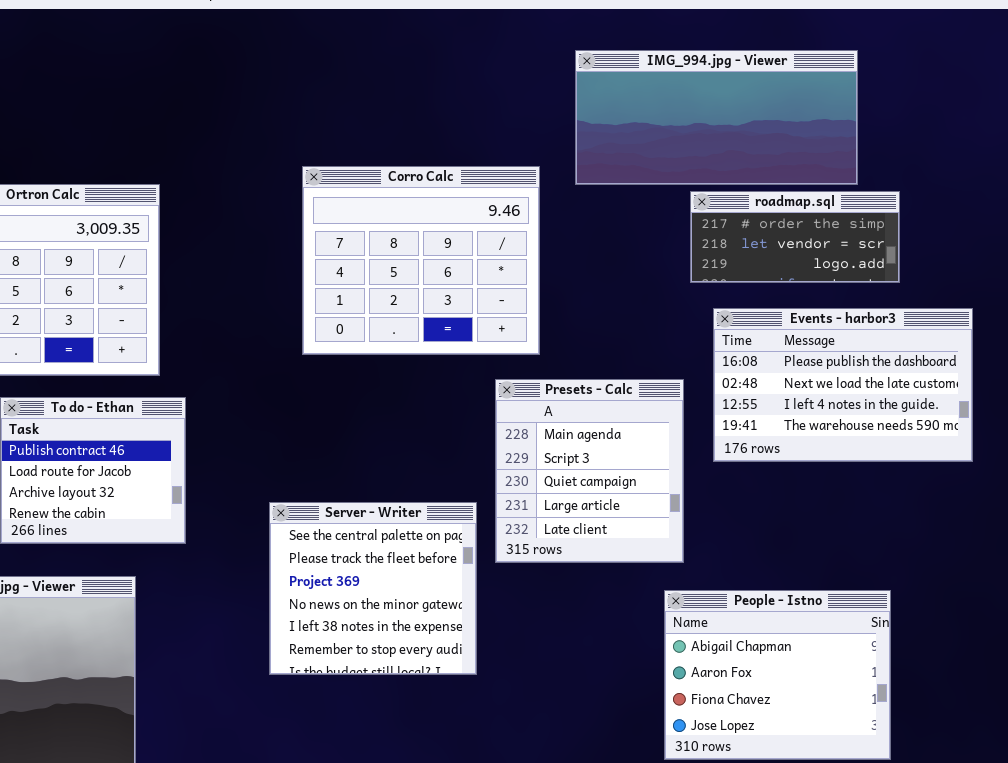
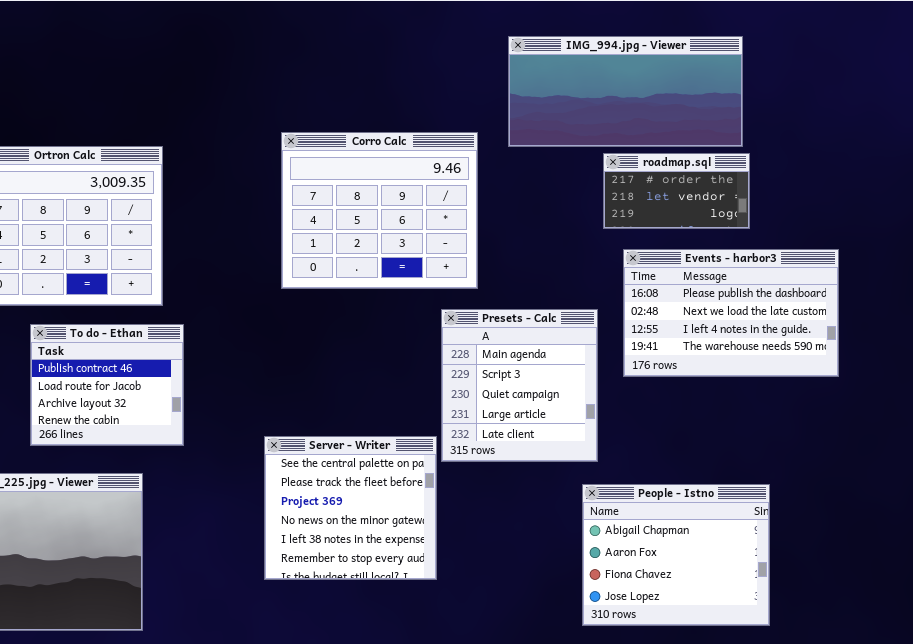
roadmap.sql: [690,191,900,283] -> [603,153,750,229], resized
Server - Writer: [269,502,477,675] -> [264,436,437,580], moved

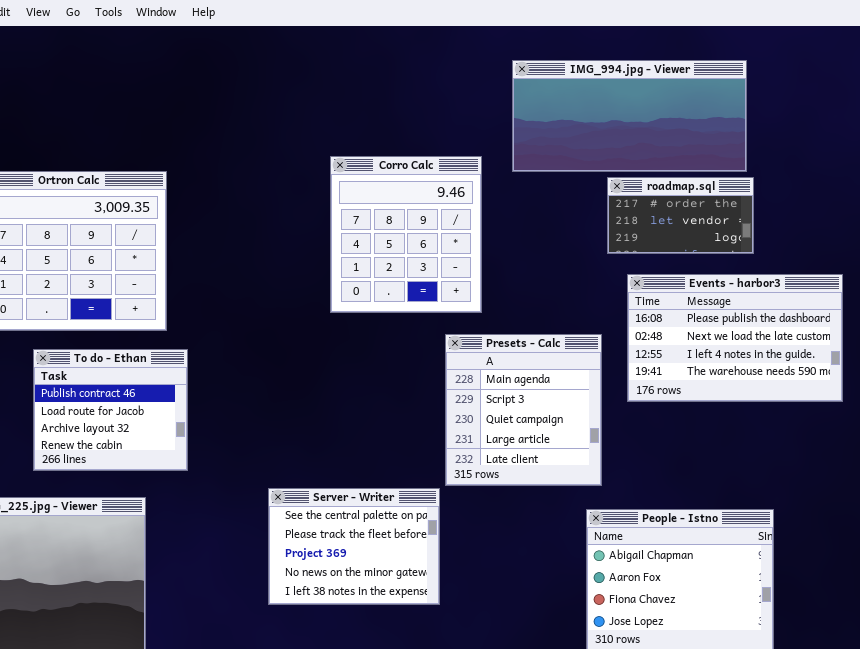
Corro Calc: [281,132,478,289] -> [330,156,482,313], resized
Server - Writer: [264,436,437,580] -> [268,488,440,605], resized

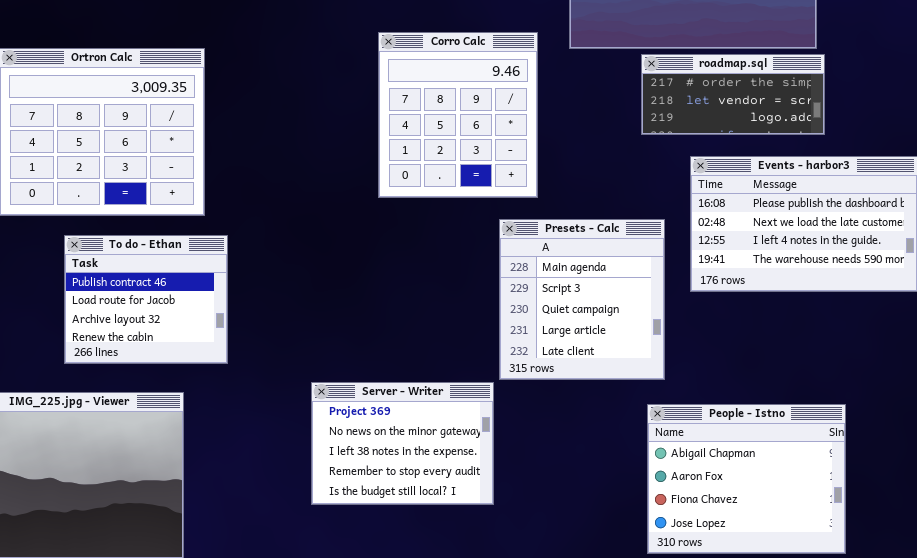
roadmap.sql: [607,177,754,254] -> [641,54,825,135], resized
Server - Writer: [268,488,440,605] -> [311,382,494,505], scrolled down 2 rows

